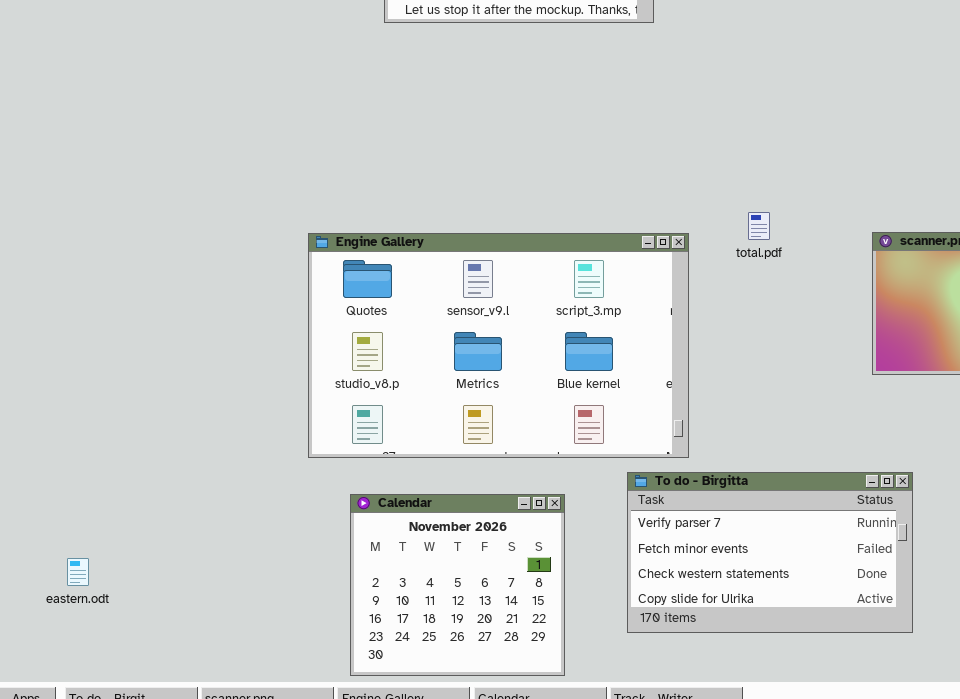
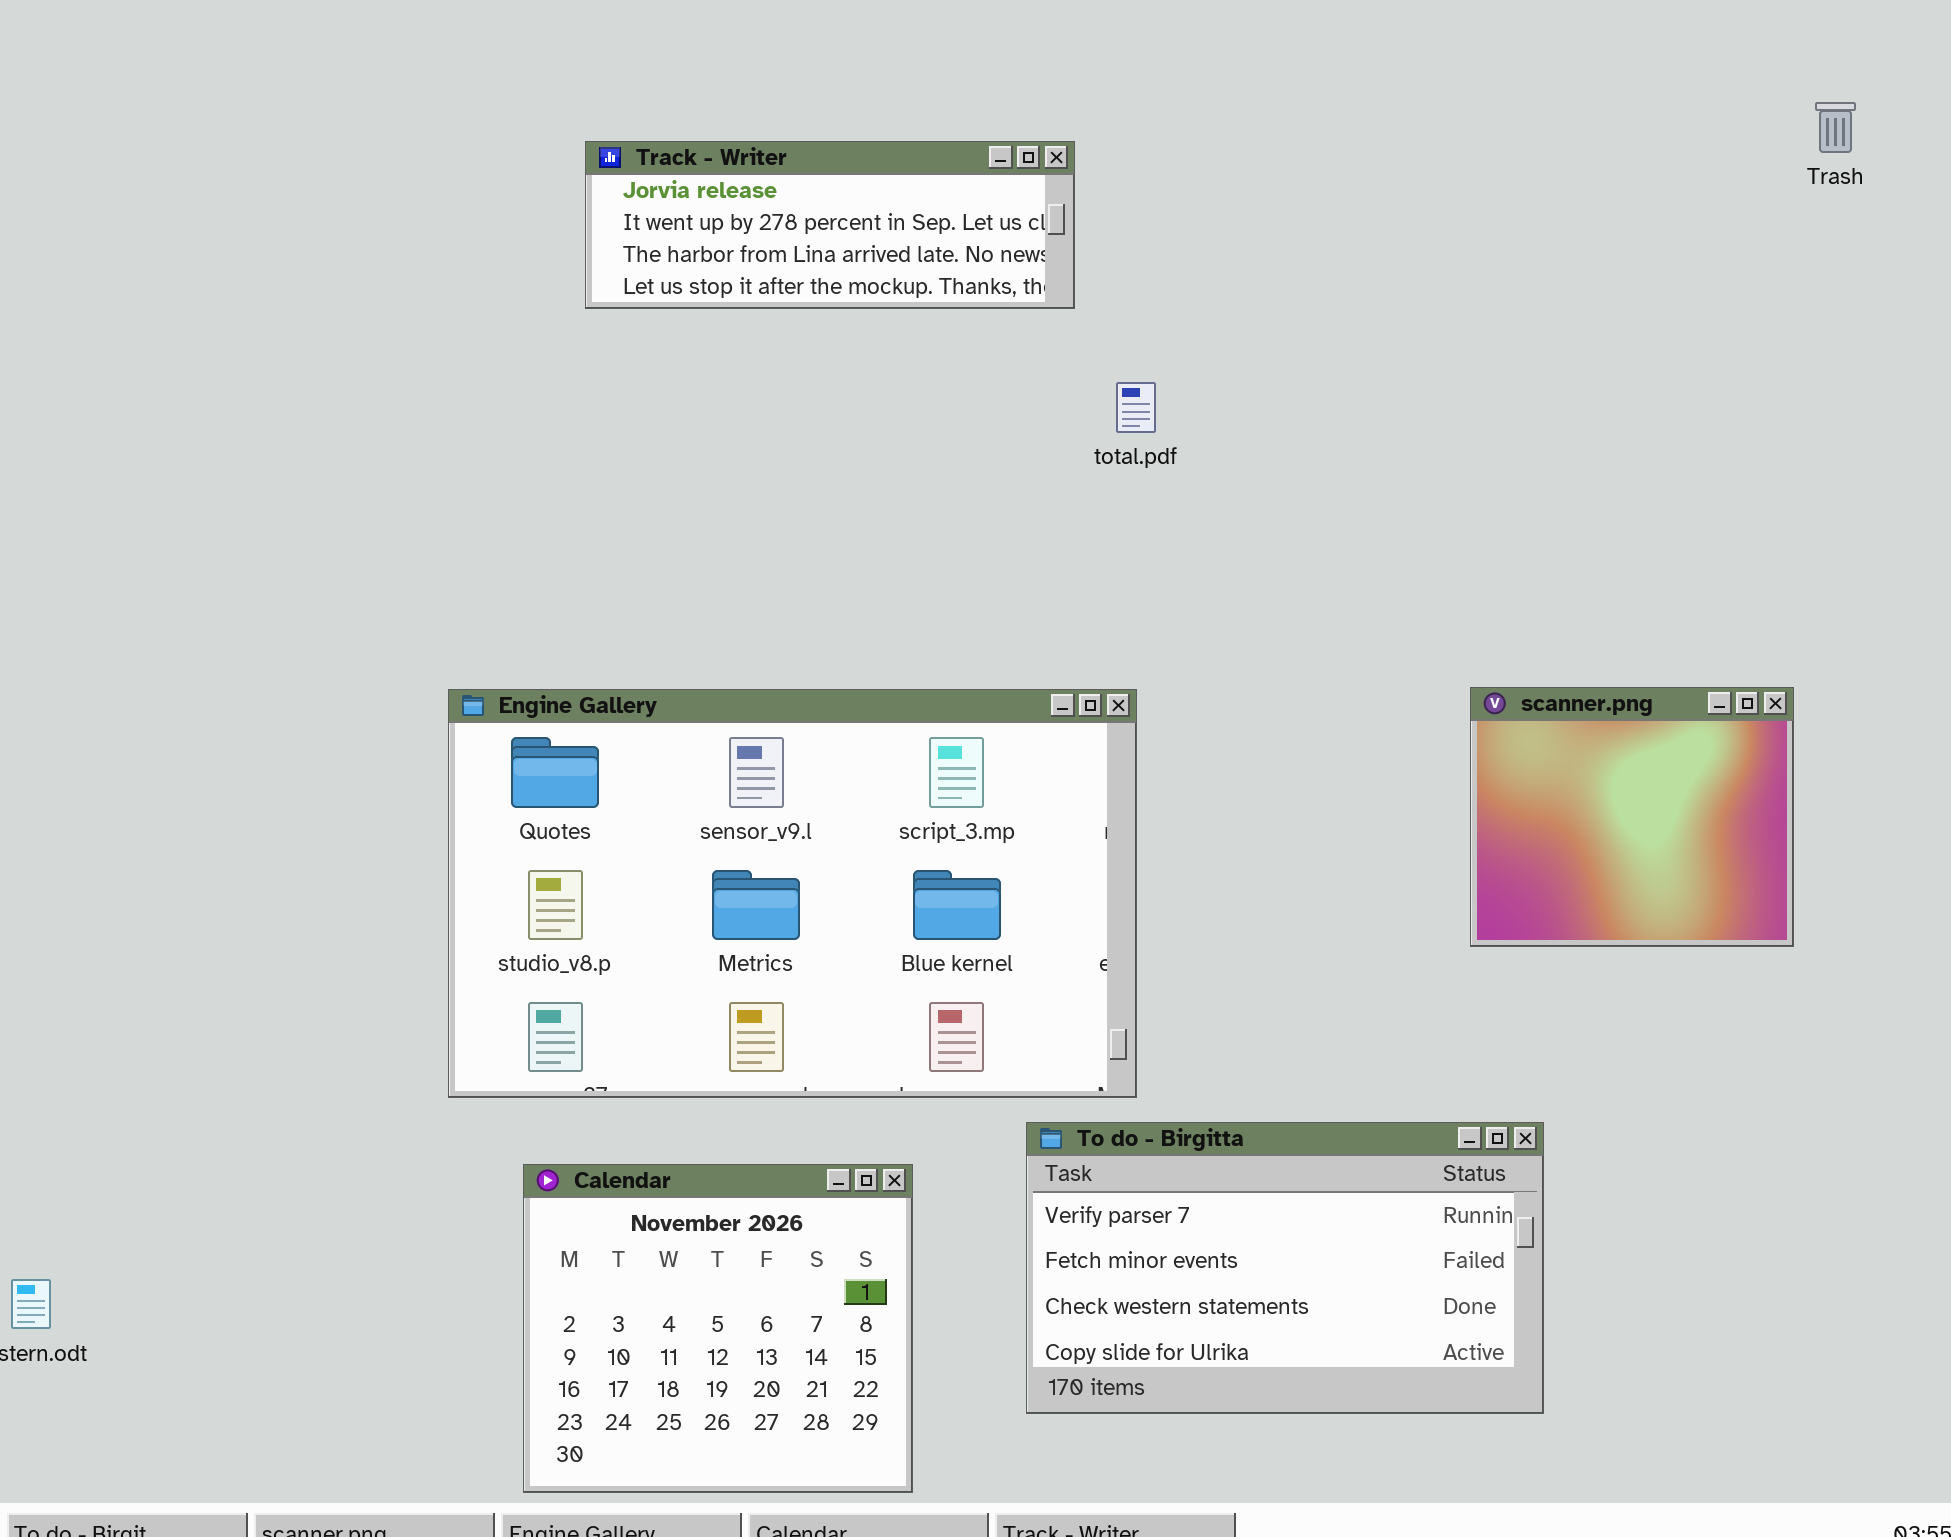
total.pdf: [748,212,770,240] -> [1116,382,1156,433], moved

